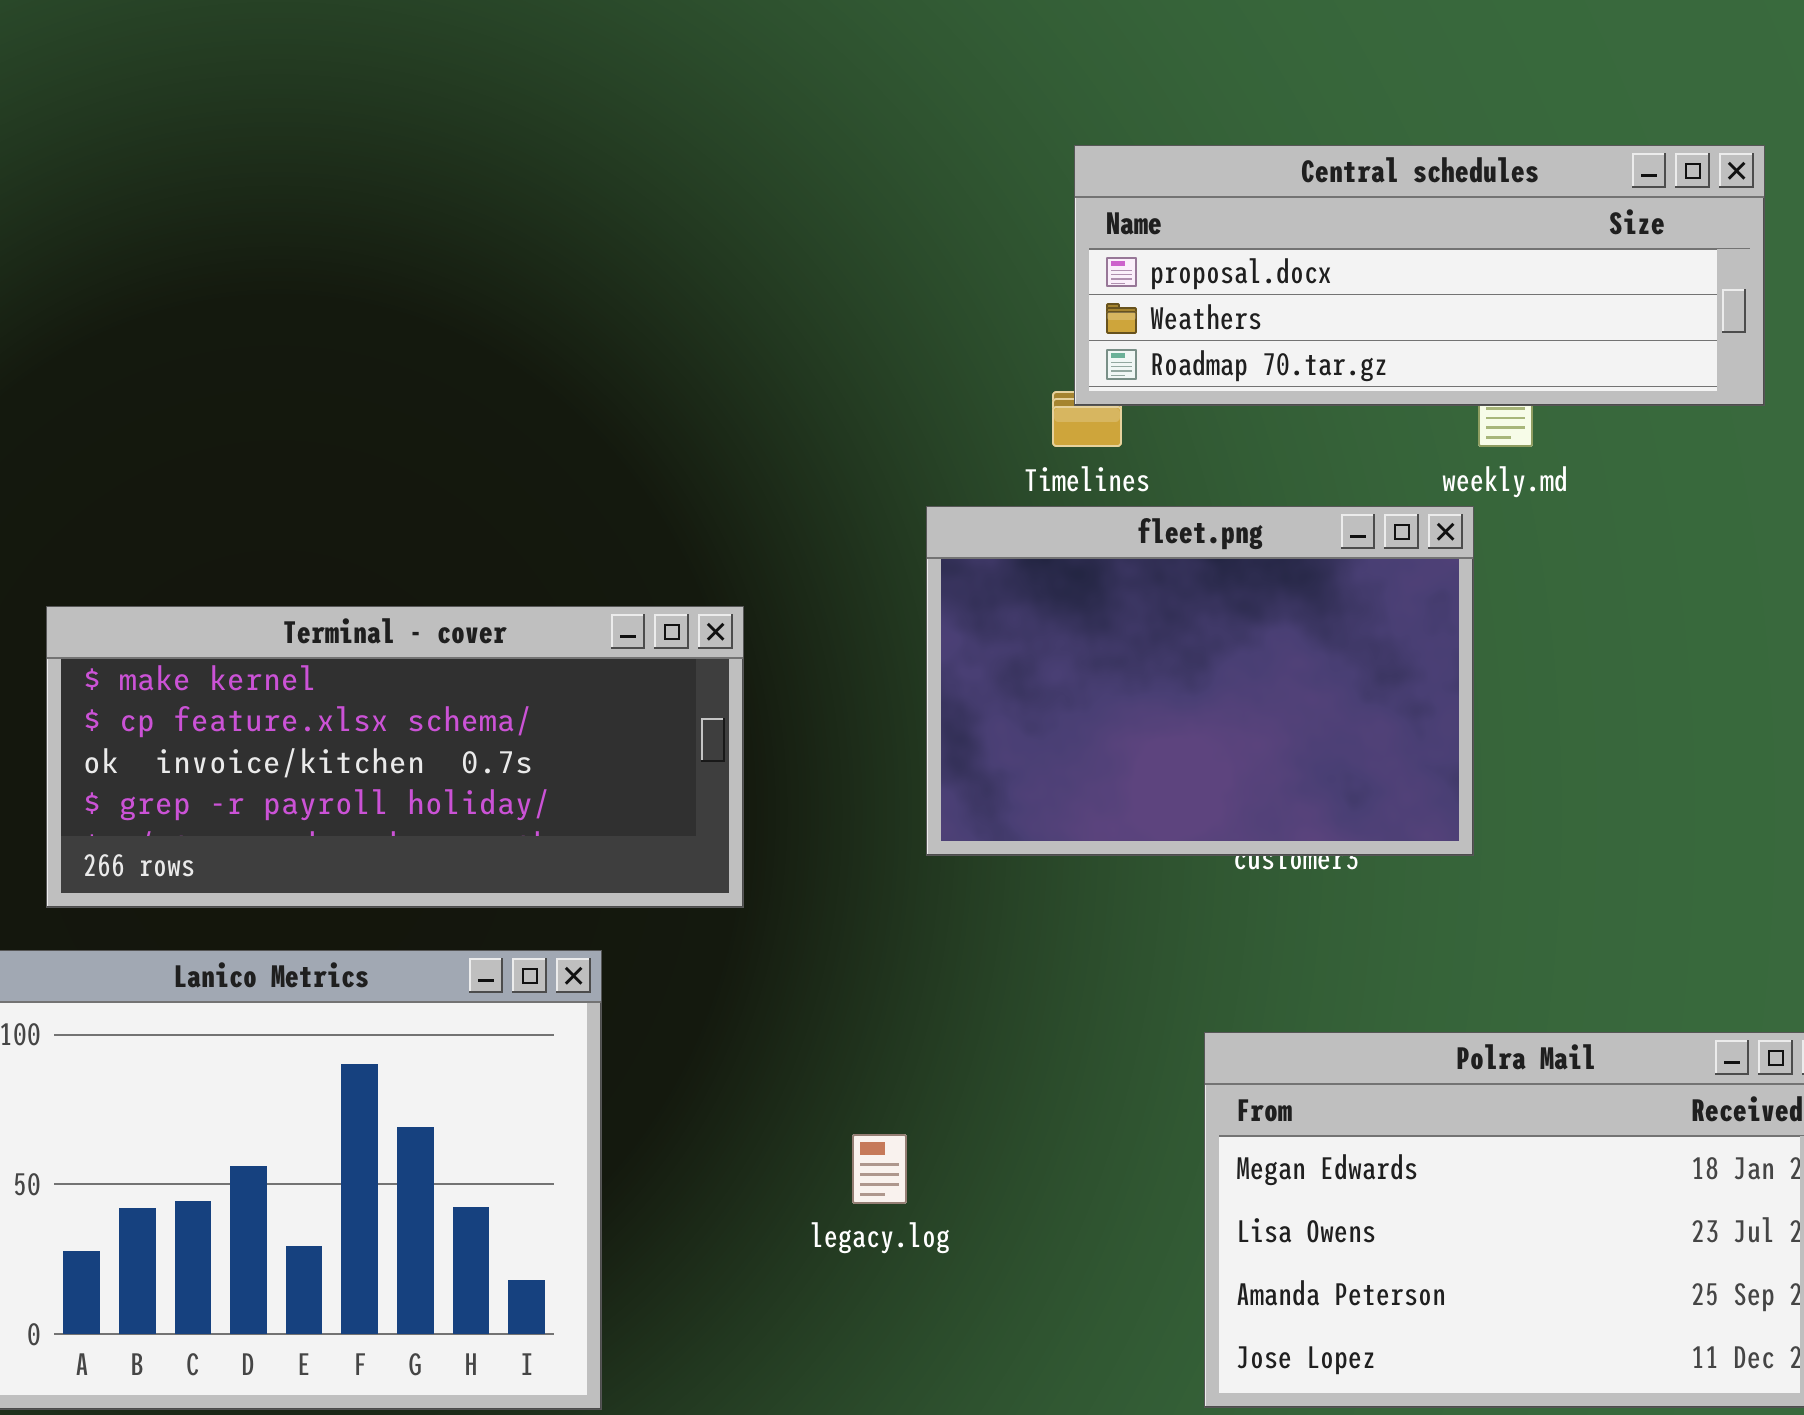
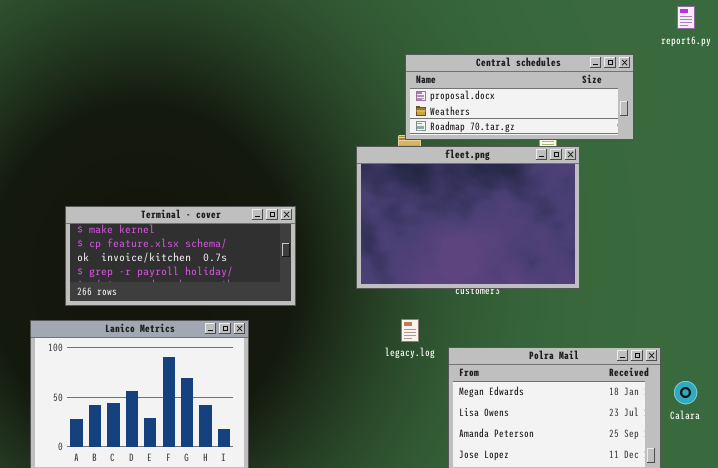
fleet.png: [926,506,1474,856] -> [356,146,580,289], resized
legacy.log: [852,1134,907,1204] -> [401,319,419,342], moved

